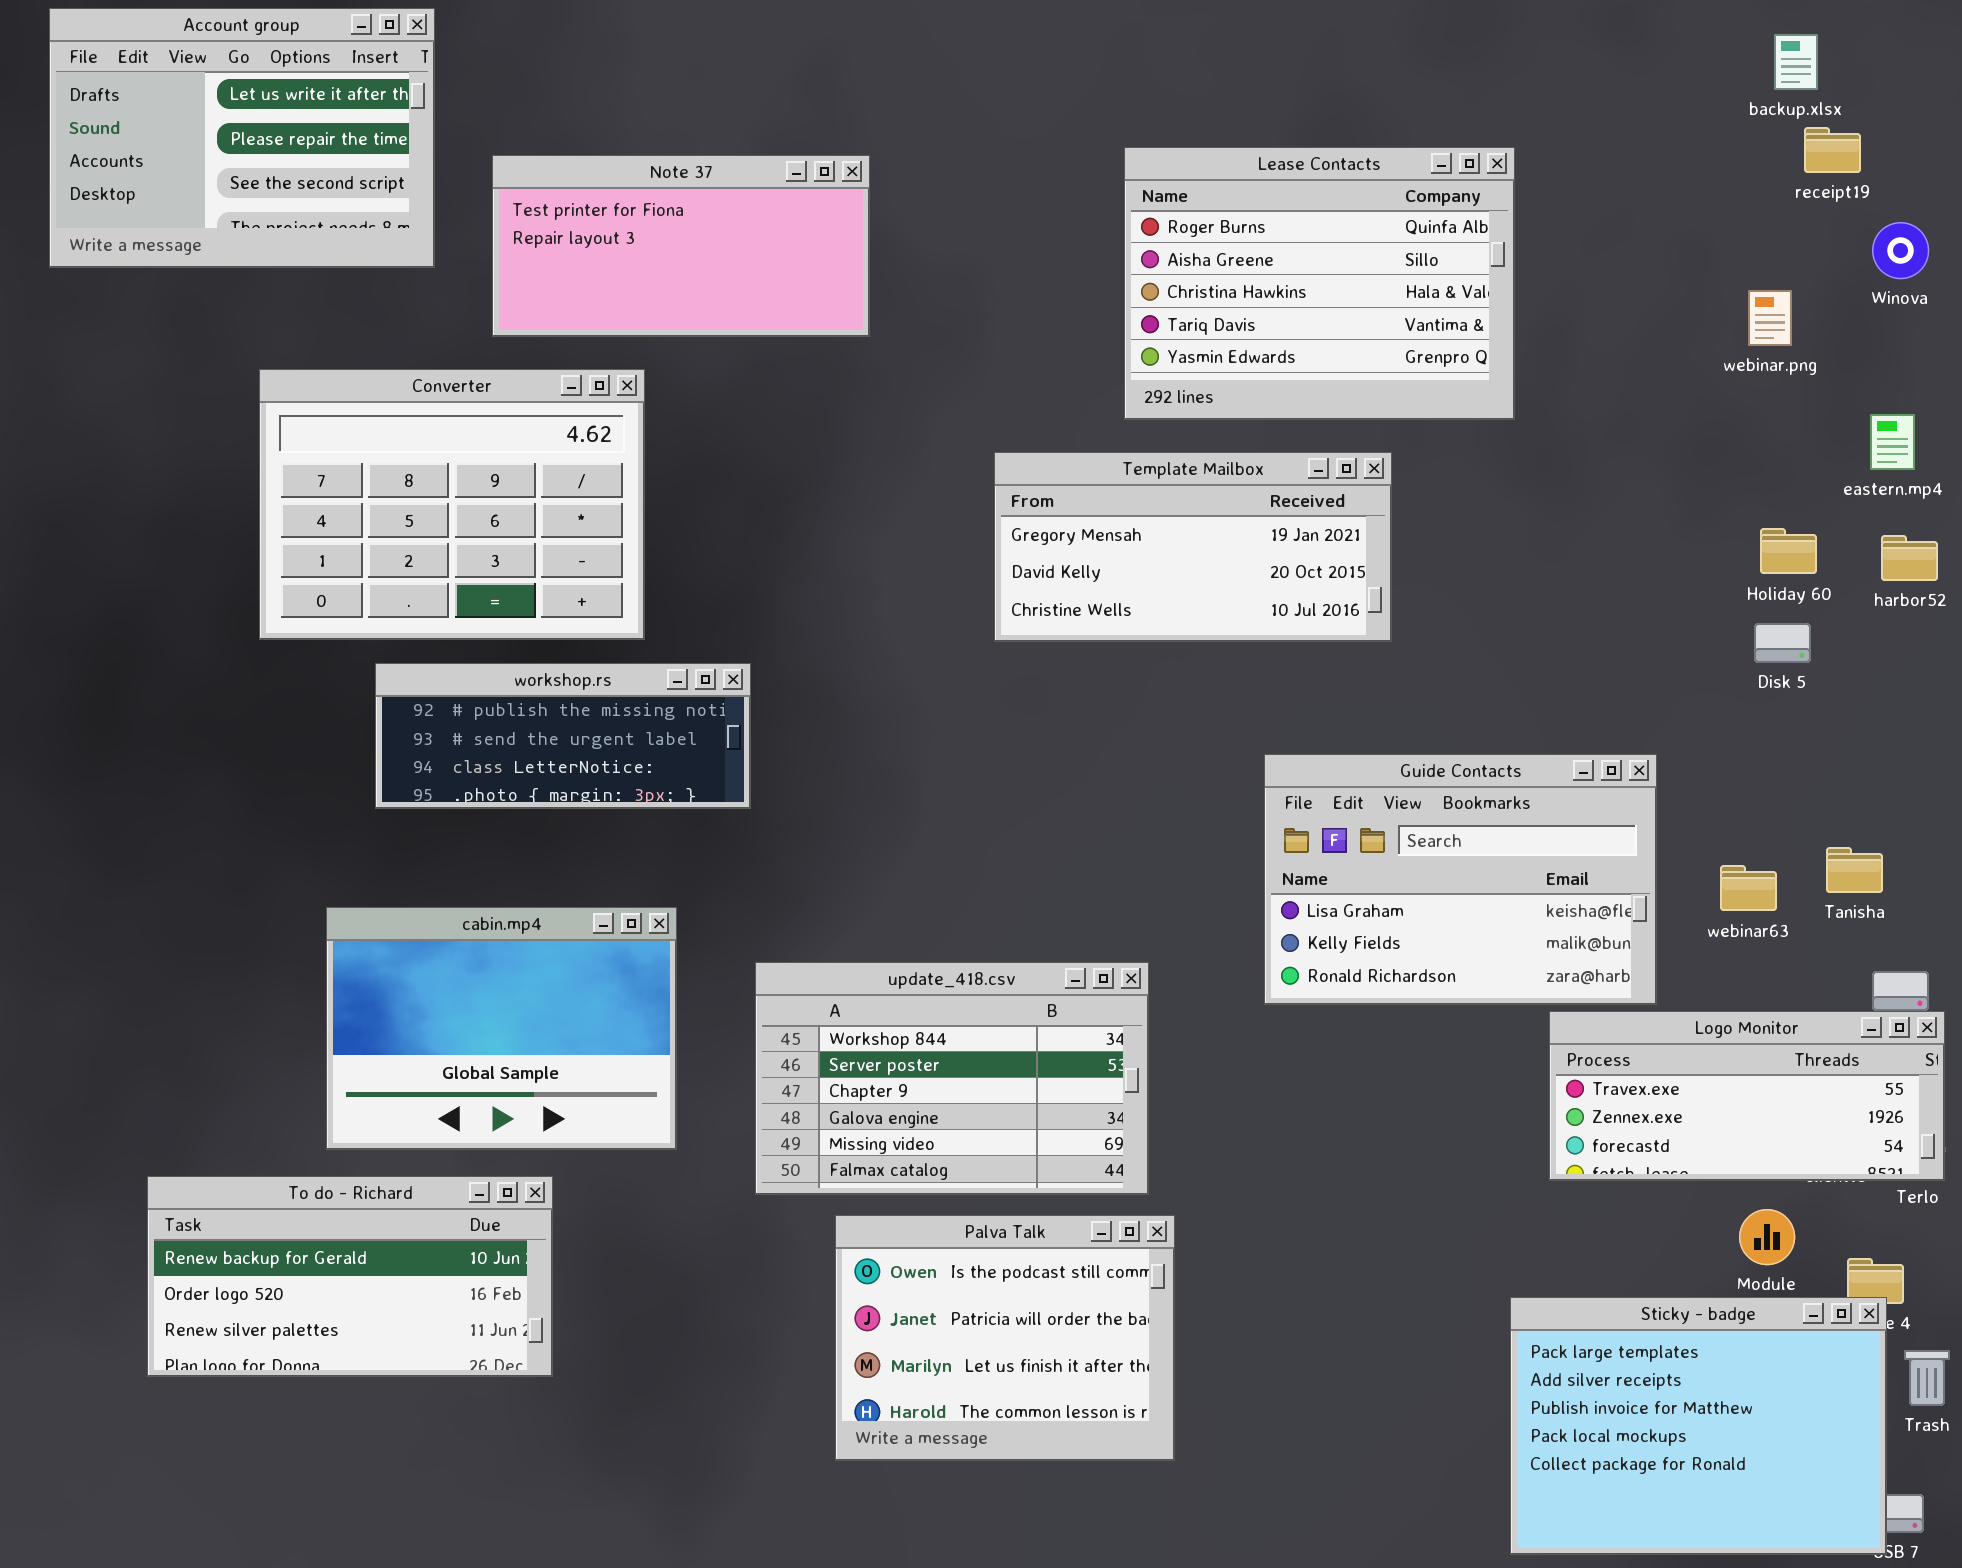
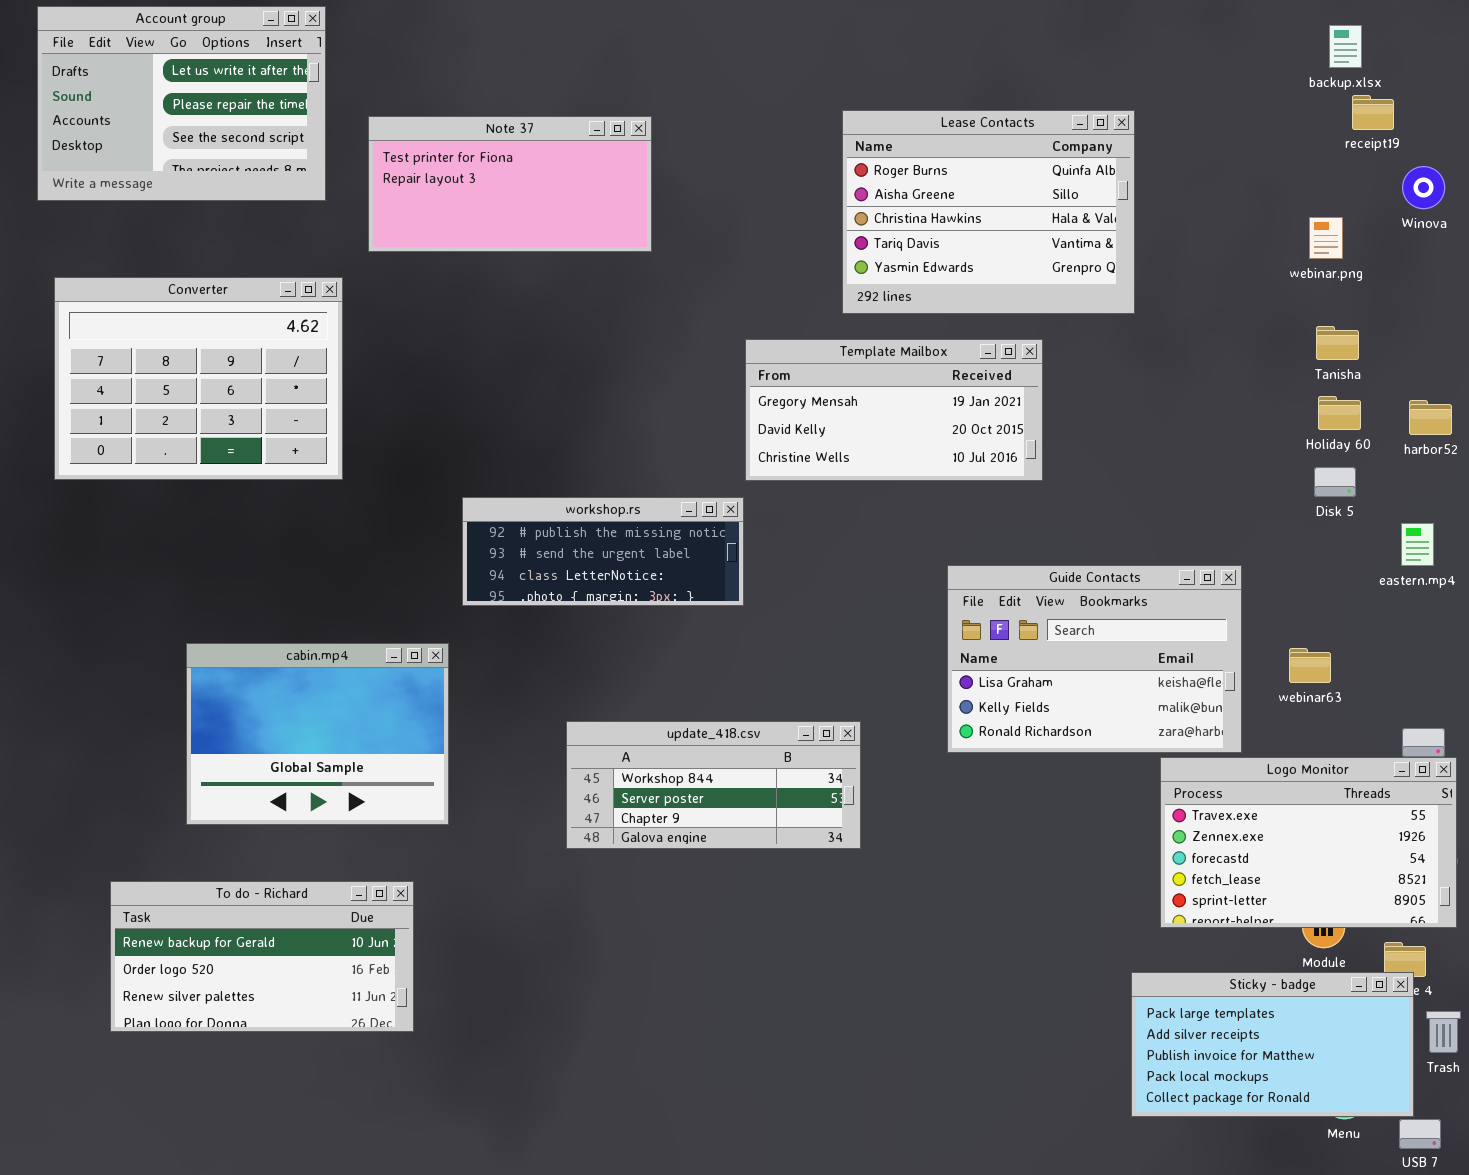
Converter: [259,369,645,640] -> [54,277,343,480], moved
eastern.mp4: [1870,414,1915,470] -> [1401,523,1434,566], moved
workshop.rs: [375,663,751,809] -> [462,497,744,606], moved
Tanisha: [1826,847,1883,893] -> [1316,326,1359,360], moved
cabin.mp4: [326,907,677,1150] -> [186,643,449,825], moved
update_418.csv: [755,962,1149,1195] -> [566,721,861,849], resized
Logo Monitor: [1549,1011,1945,1181] -> [1160,757,1457,928], resized
Palva Talk: [835,1215,1175,1461] -> none, closed
Sticky - badge: [1510,1297,1887,1555] -> [1131,972,1414,1117], resized

